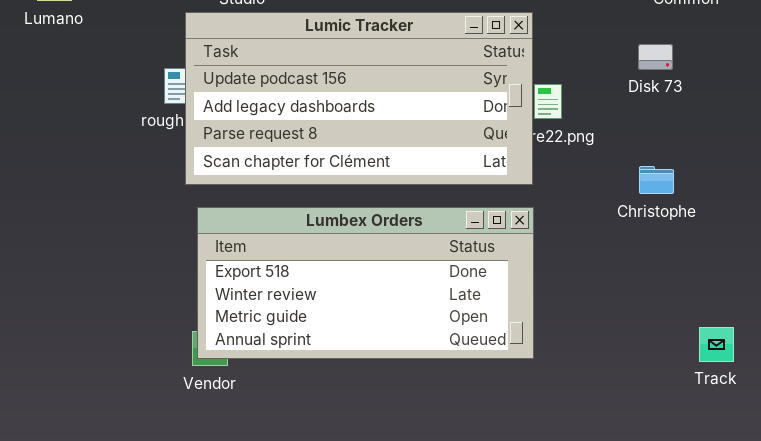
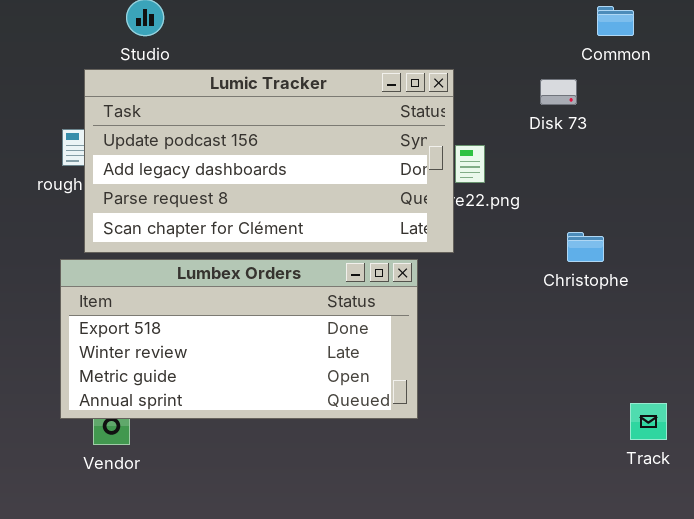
Disk 73: [638,44,673,70] -> [540,79,577,105], moved
Lumbex Orders: [197,207,534,359] -> [60,259,418,419], moved

